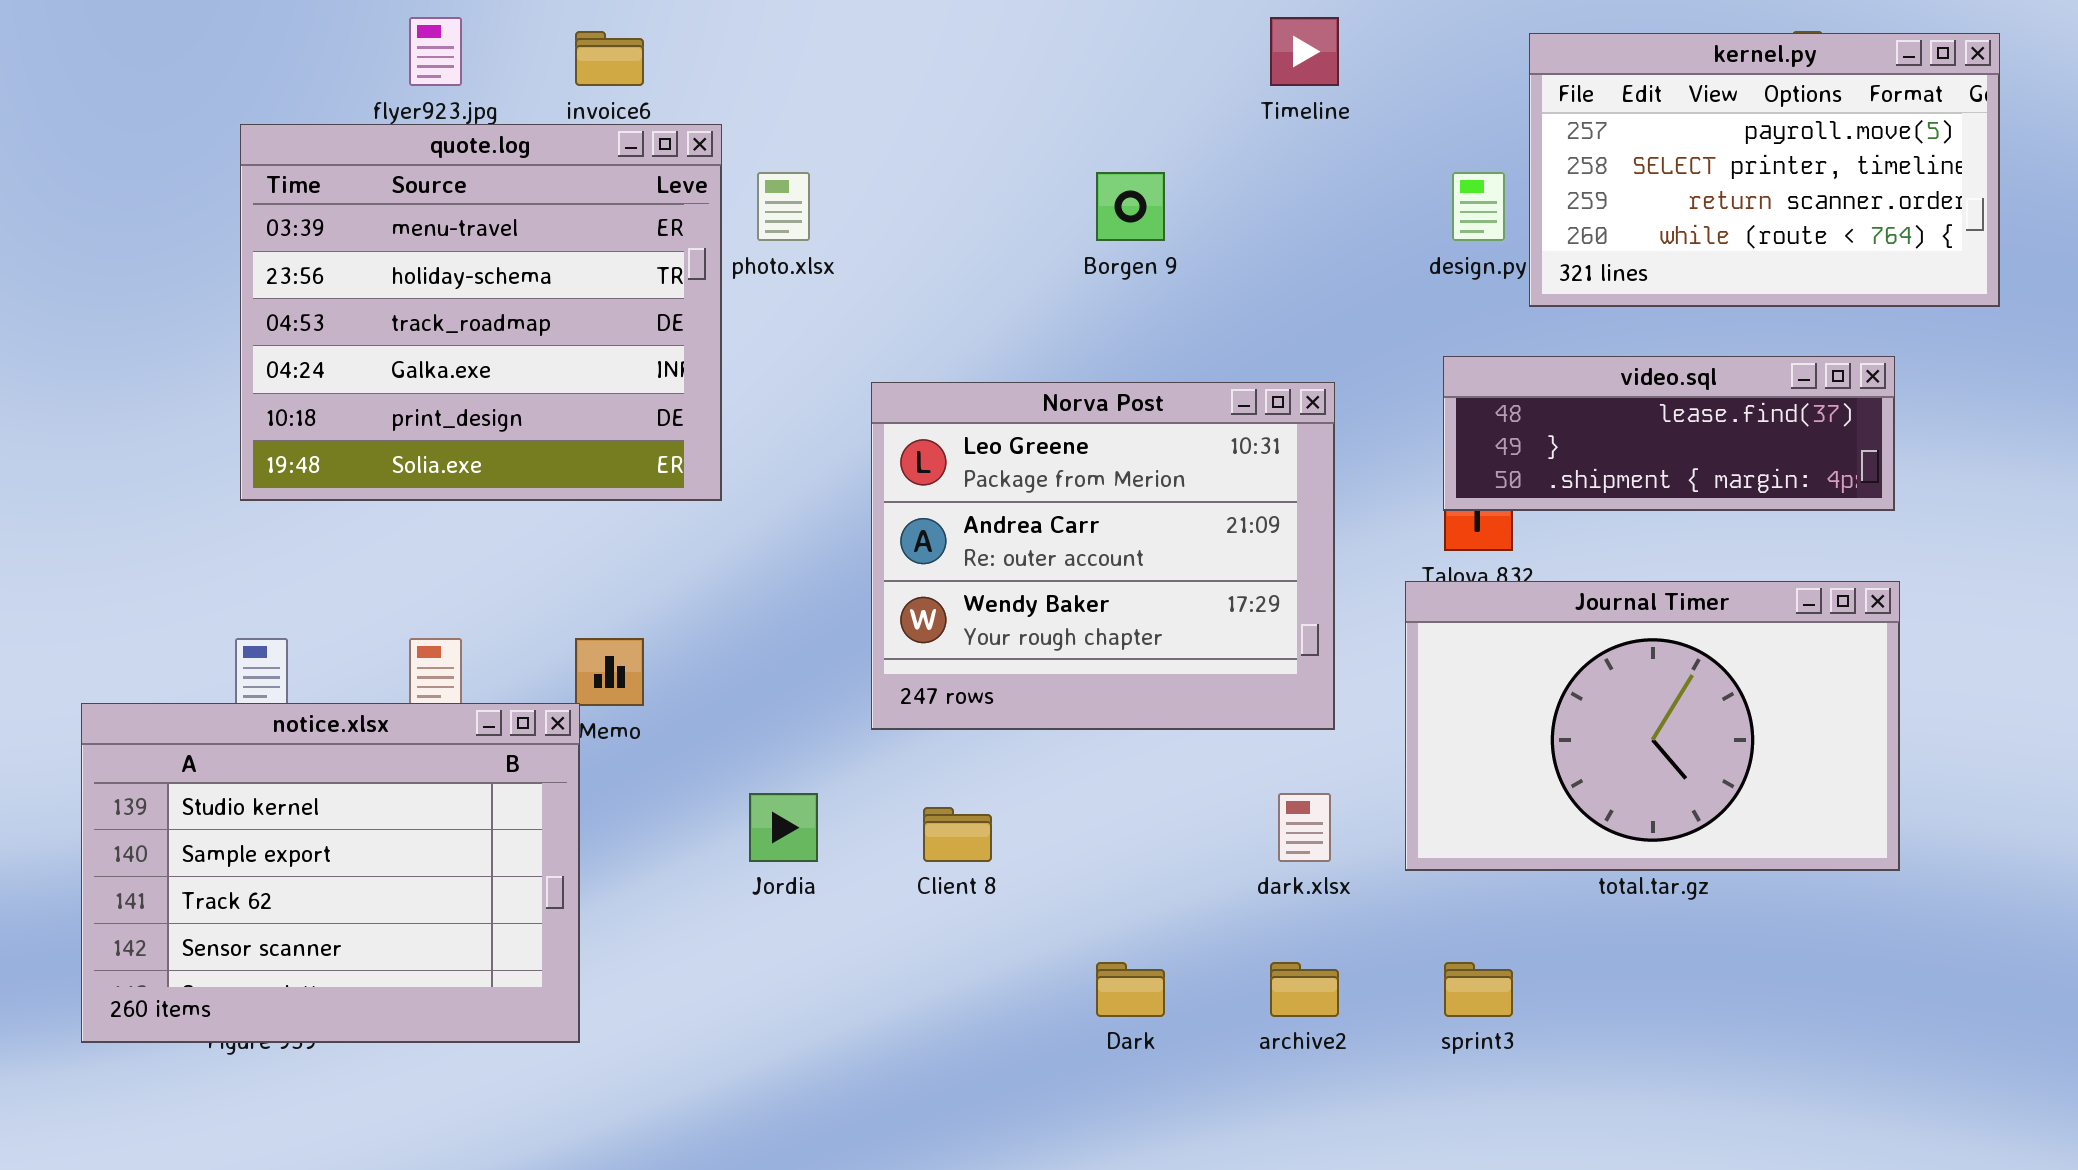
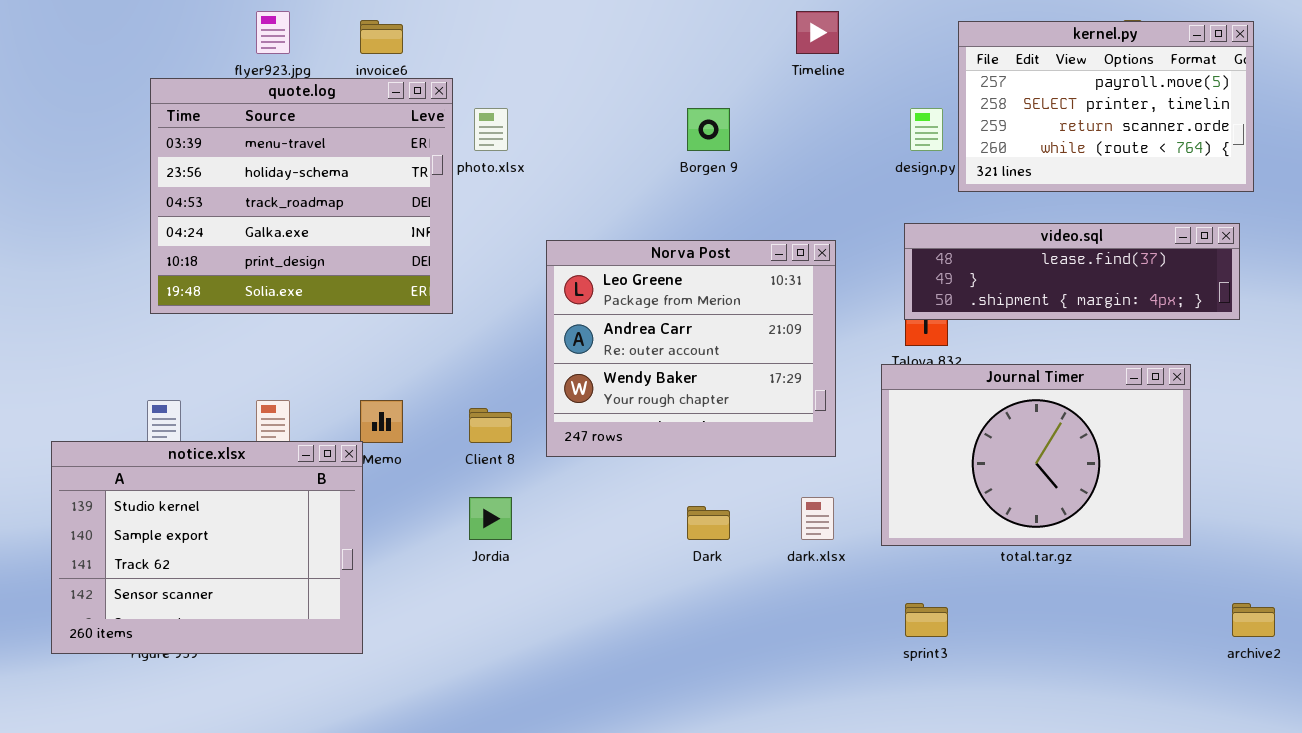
video.sql: [1443,356,1895,511] -> [904,223,1240,320], resized
Client 8: [923,807,992,862] -> [469,408,512,443], moved
Dark: [1096,962,1165,1017] -> [687,506,730,540], moved
archive2: [1270,962,1339,1017] -> [1232,603,1275,637], moved

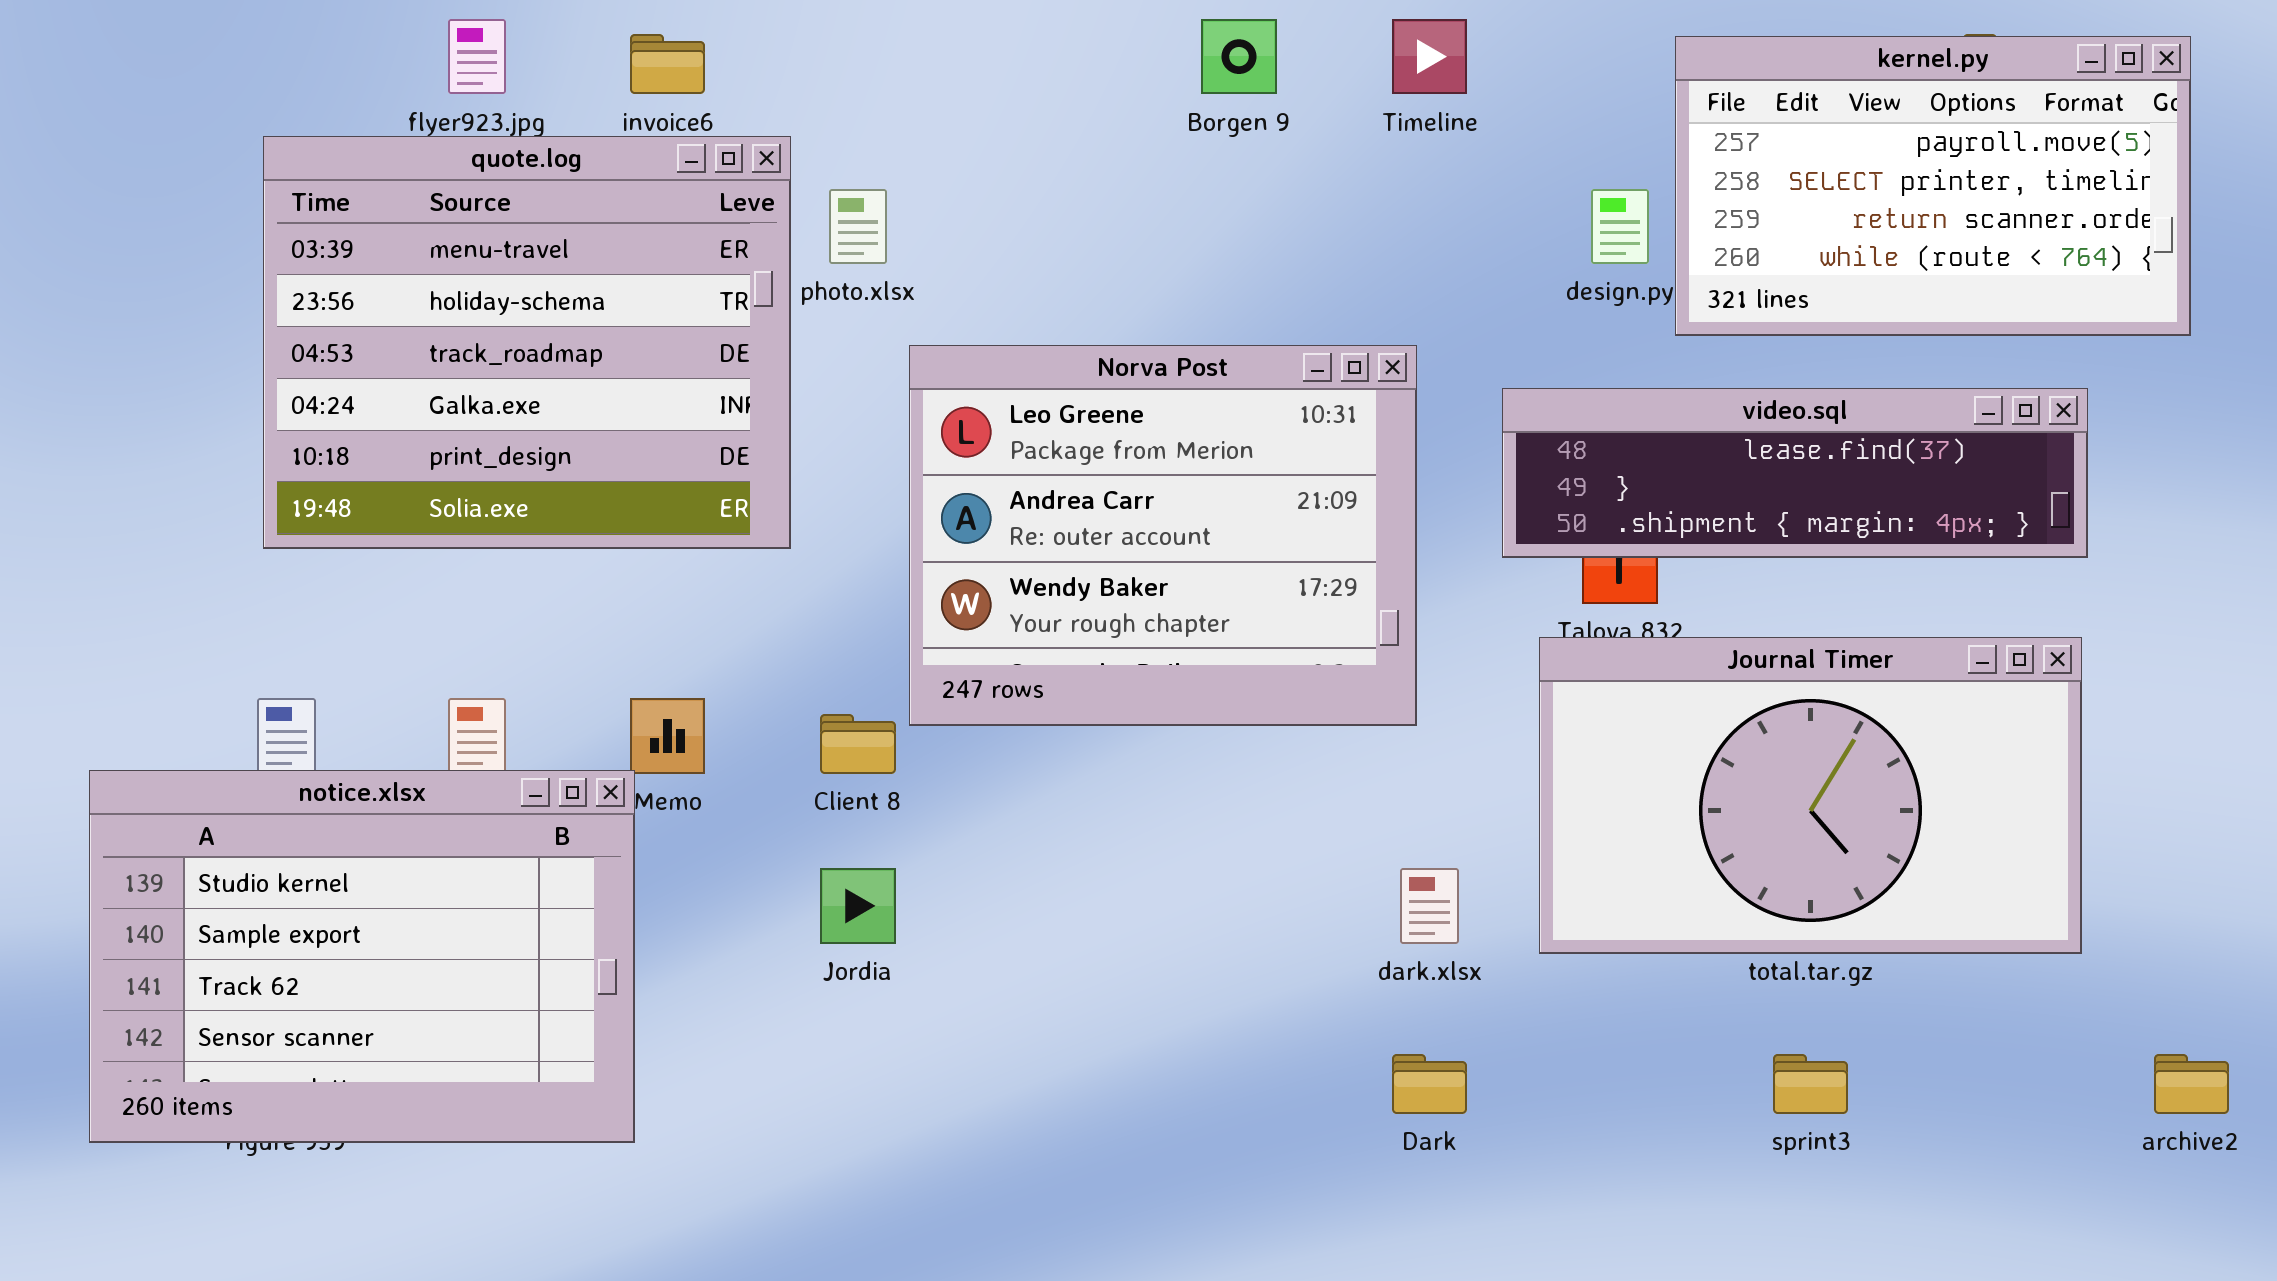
Borgen 9: [687,108,730,151] -> [1201,19,1277,94], moved
video.sql: [904,223,1240,320] -> [1502,388,2088,558], moved
Norva Post: [546,240,836,457] -> [909,345,1417,726], moved
Dark: [687,506,730,540] -> [1392,1054,1467,1114], moved
sprint3: [905,603,948,637] -> [1773,1054,1848,1114], moved

